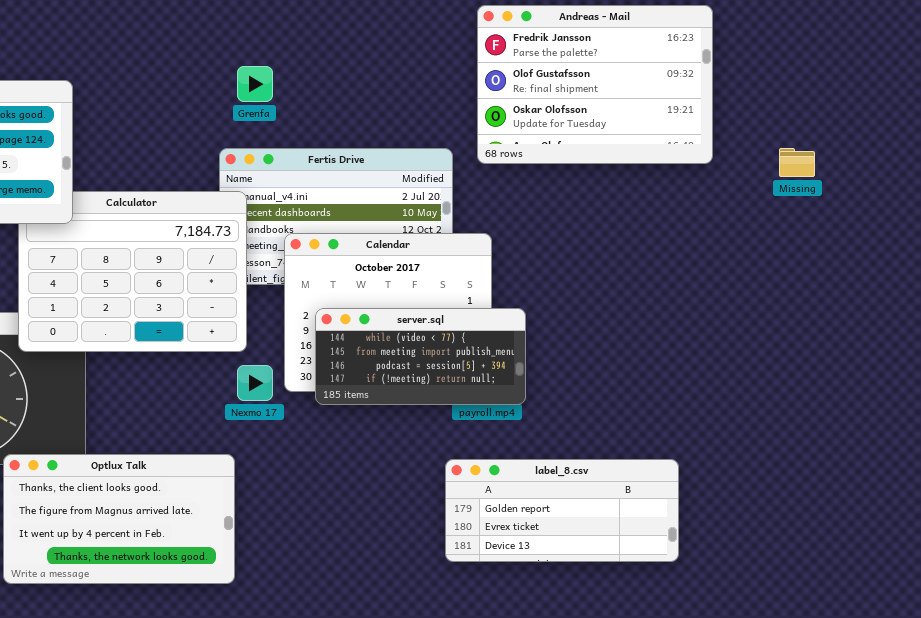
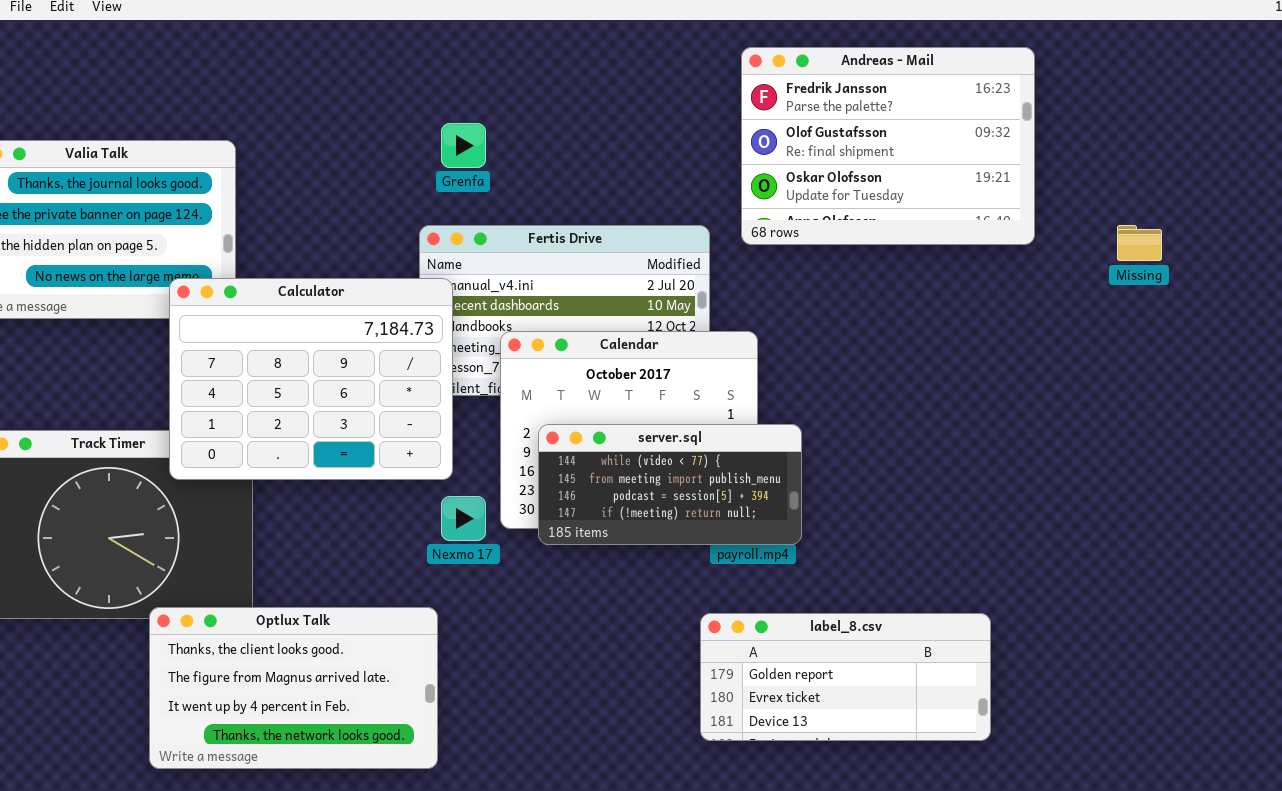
Calculator: [18,191,247,352] -> [169,278,453,480], raised

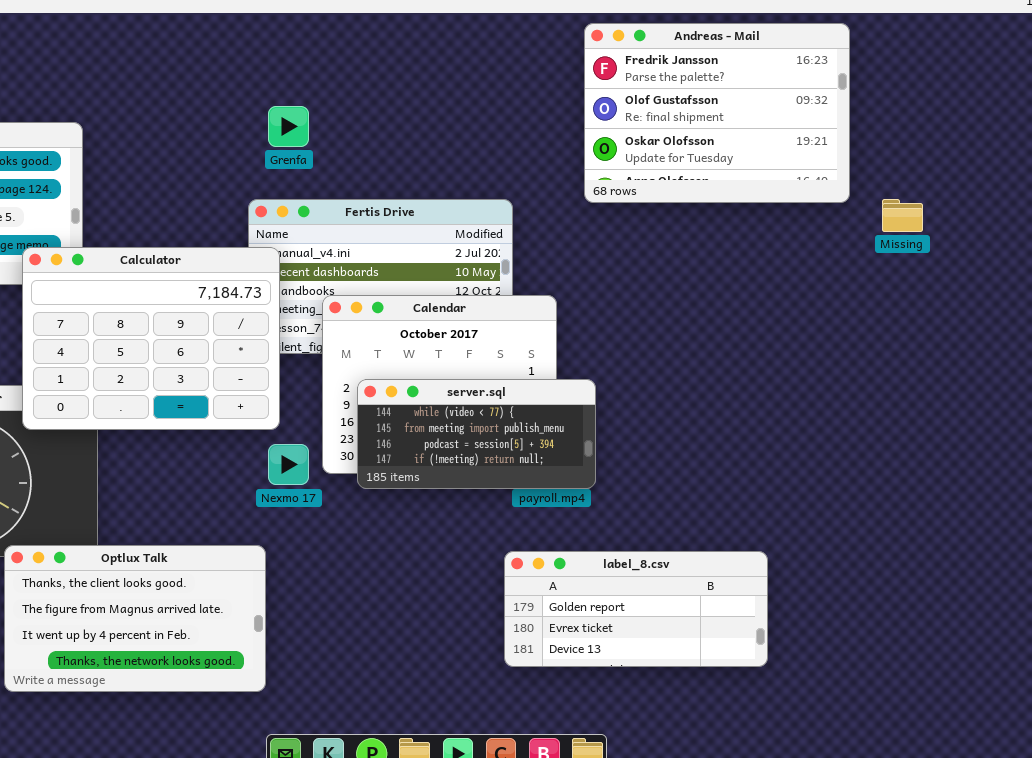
Andreas - Mail: [741,47,1035,245] -> [584,23,850,203], moved

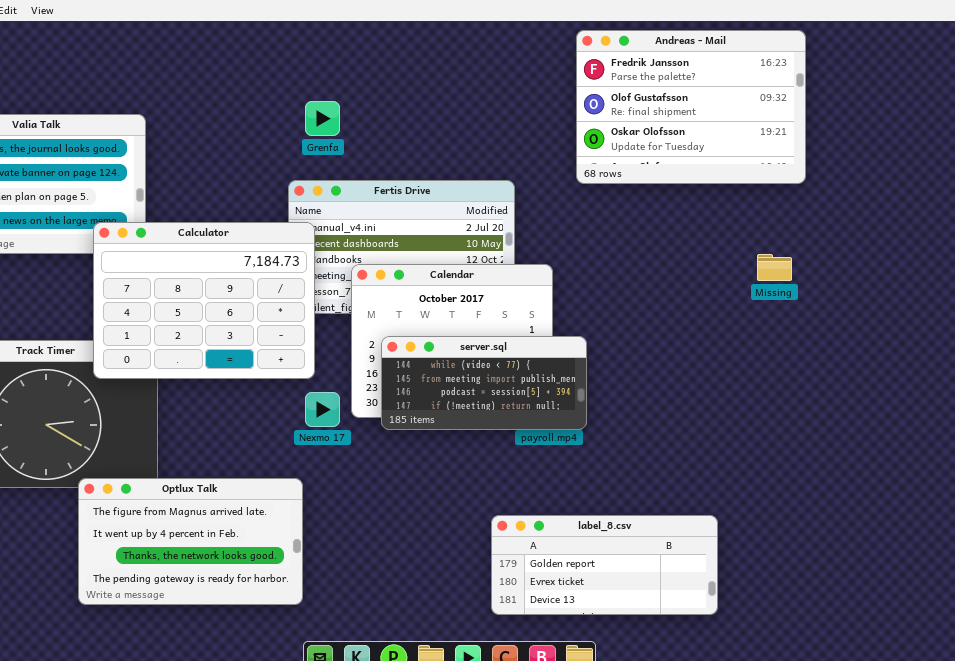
Missing: [882,199,923,232] -> [757,254,792,281], moved
Optlux Talk: [4,545,266,692] -> [78,478,303,605], scrolled down 1 row
label_8.csv: [504,551,768,667] -> [491,515,718,615], moved

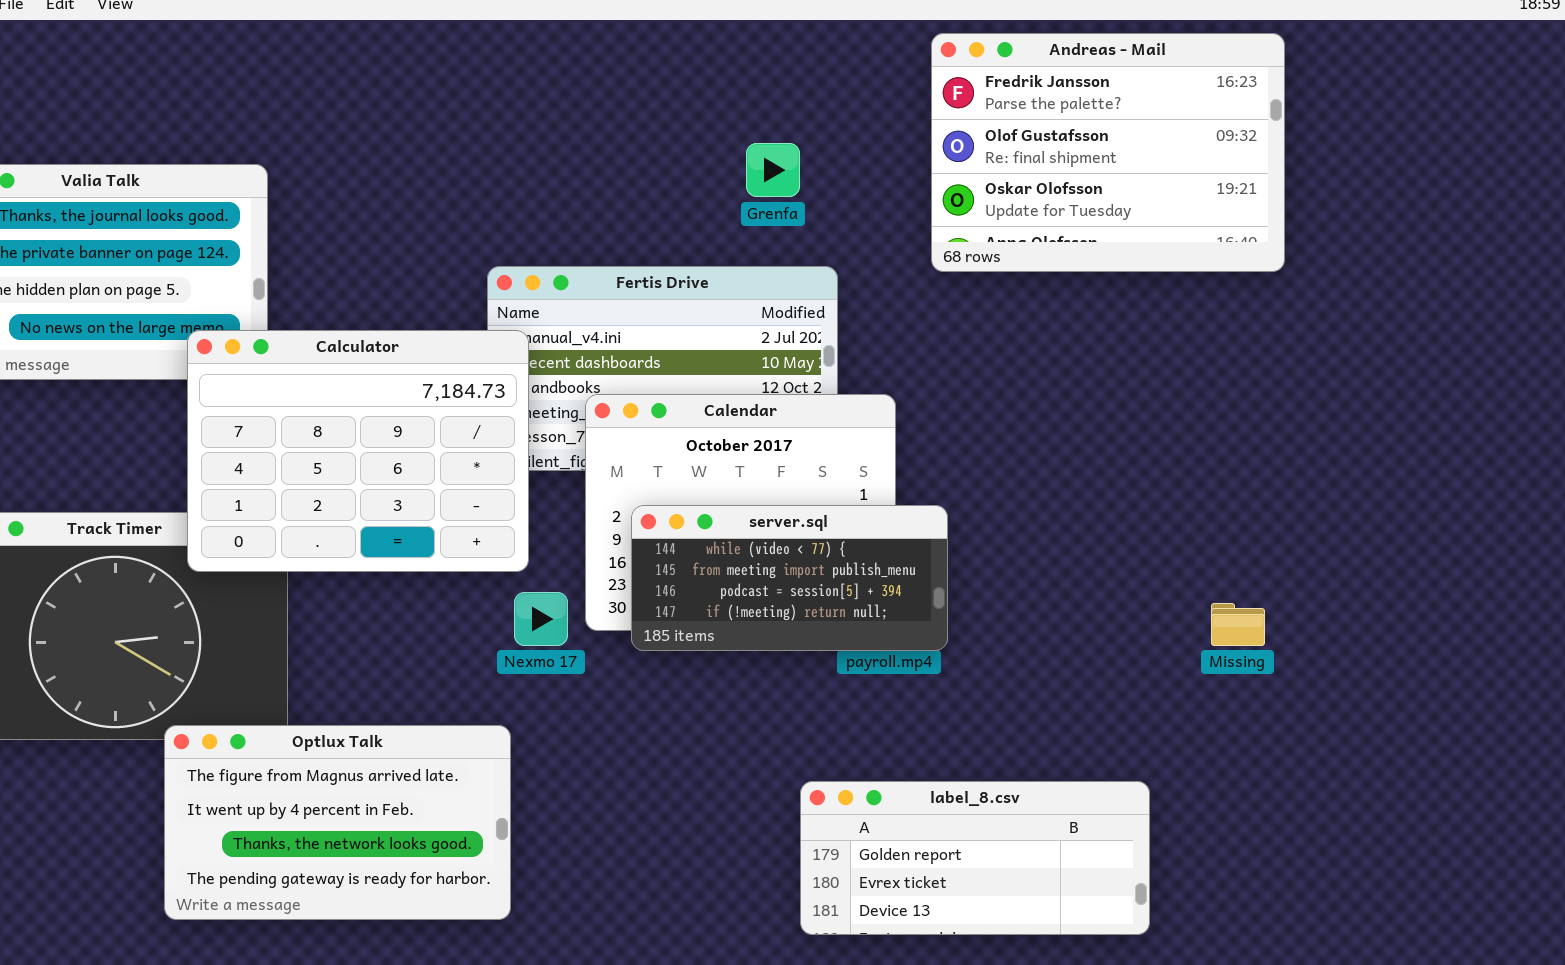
Grenfa: [305,101,340,136] -> [746,143,800,197], moved
Missing: [757,254,792,281] -> [1211,603,1265,646], moved

